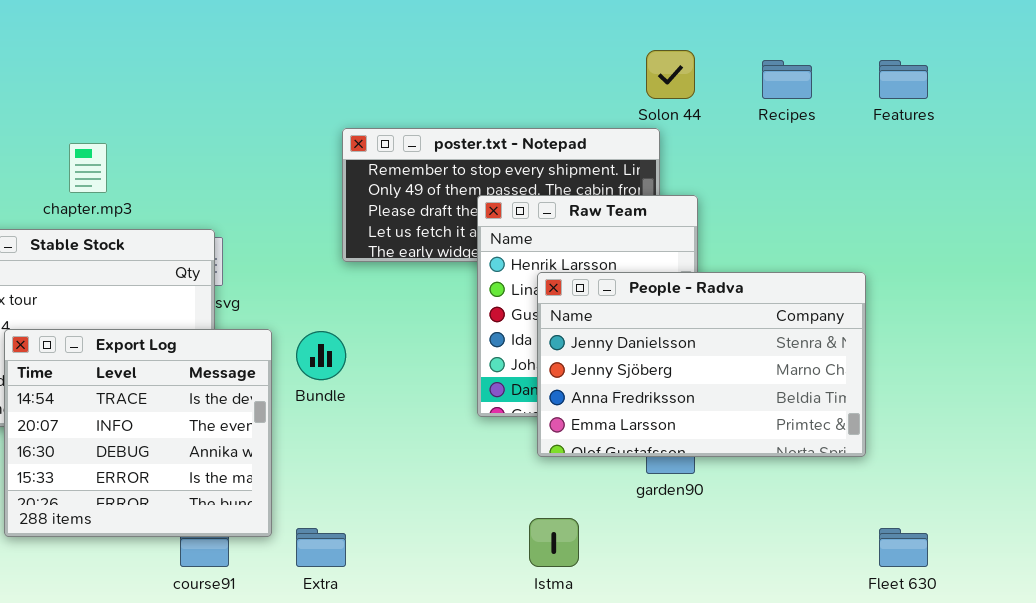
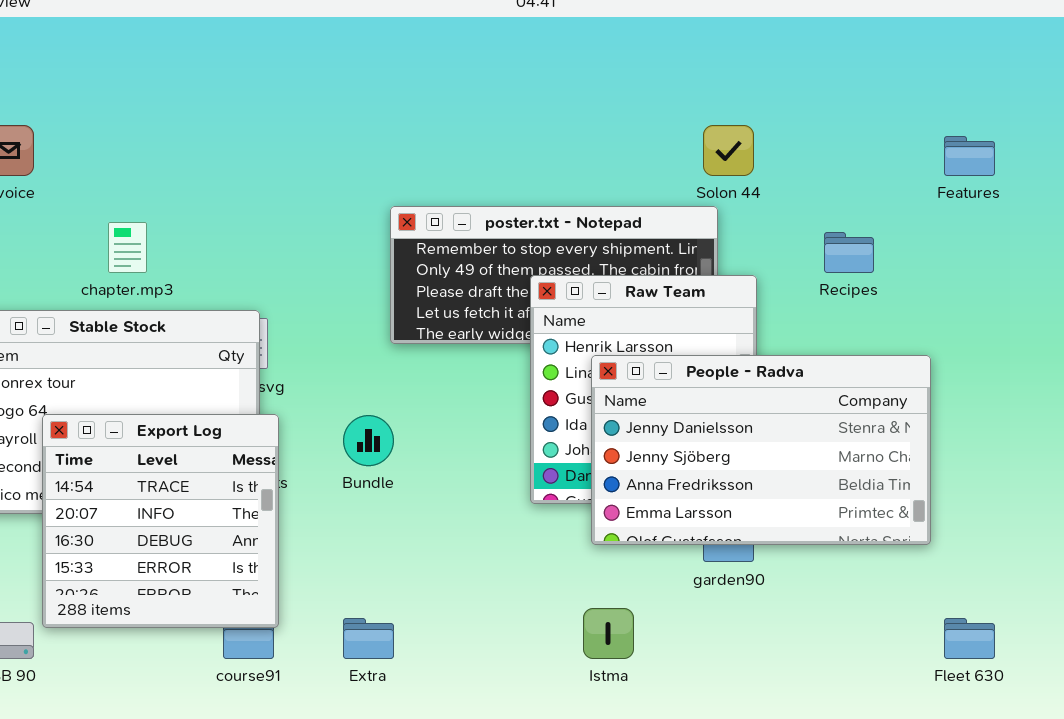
Recipes: [762,60,812,99] -> [824,232,874,273], moved
Export Log: [4,329,272,537] -> [42,414,279,628], resized

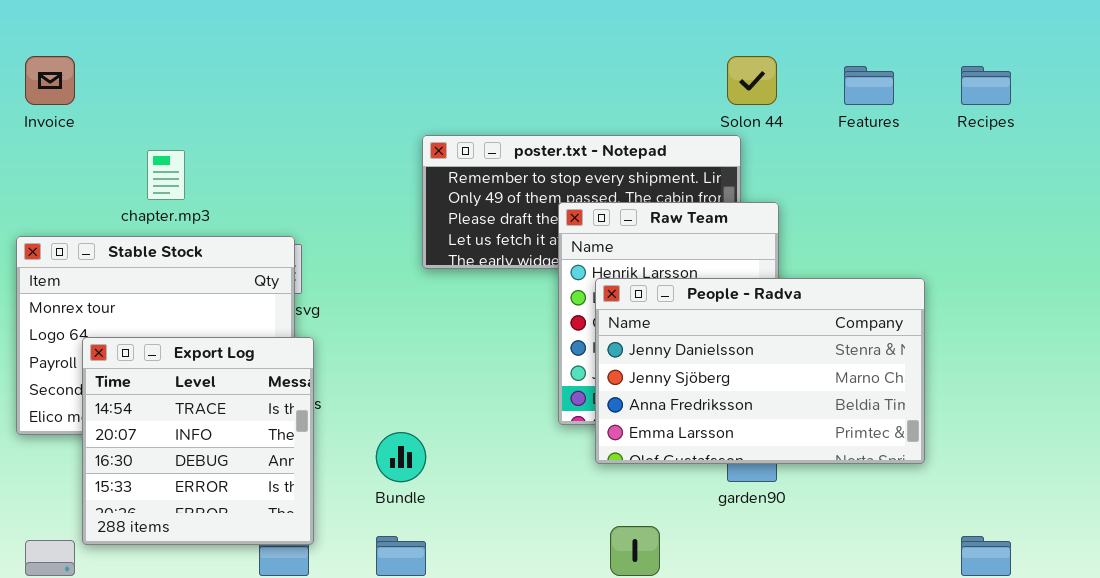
Features: [944,136,995,176] -> [844,66,894,105], moved
Recipes: [824,232,874,273] -> [961,66,1011,105], moved
People - Radva: [591,355,931,545] -> [595,278,925,464], moved
Bundle: [343,415,394,466] -> [376,432,426,482], moved

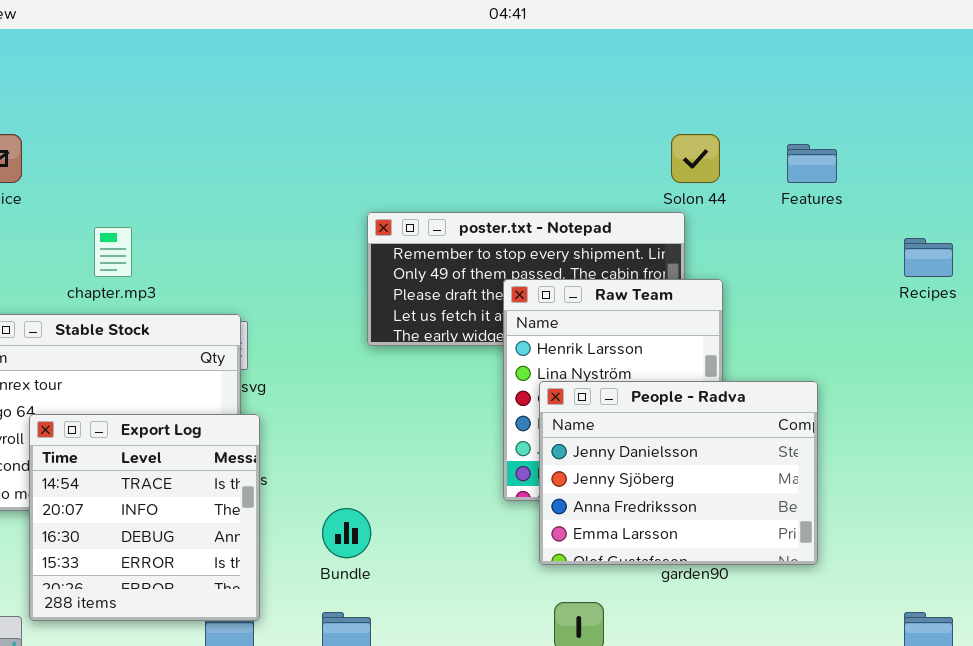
Recipes: [961,66,1011,105] -> [904,238,953,277], moved
People - Radva: [595,278,925,464] -> [539,381,818,565], moved, resized

